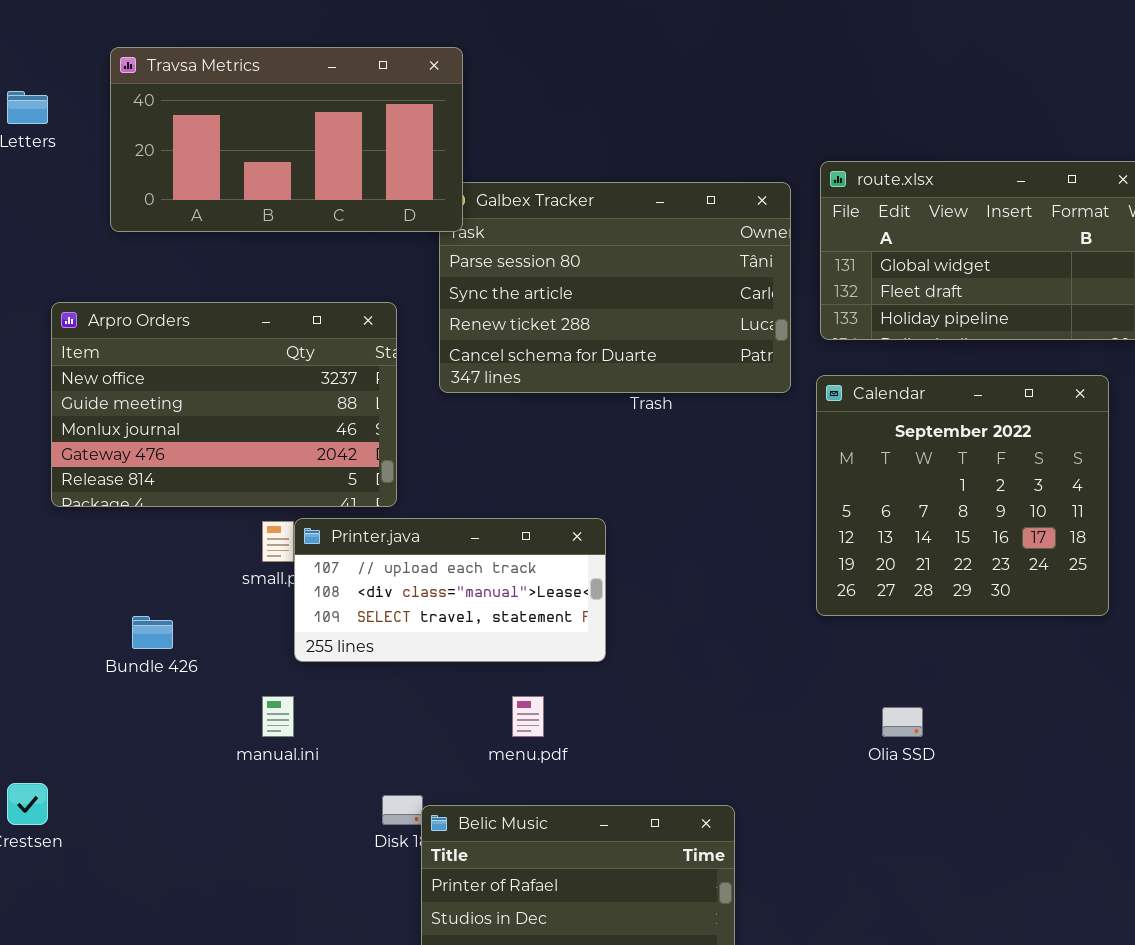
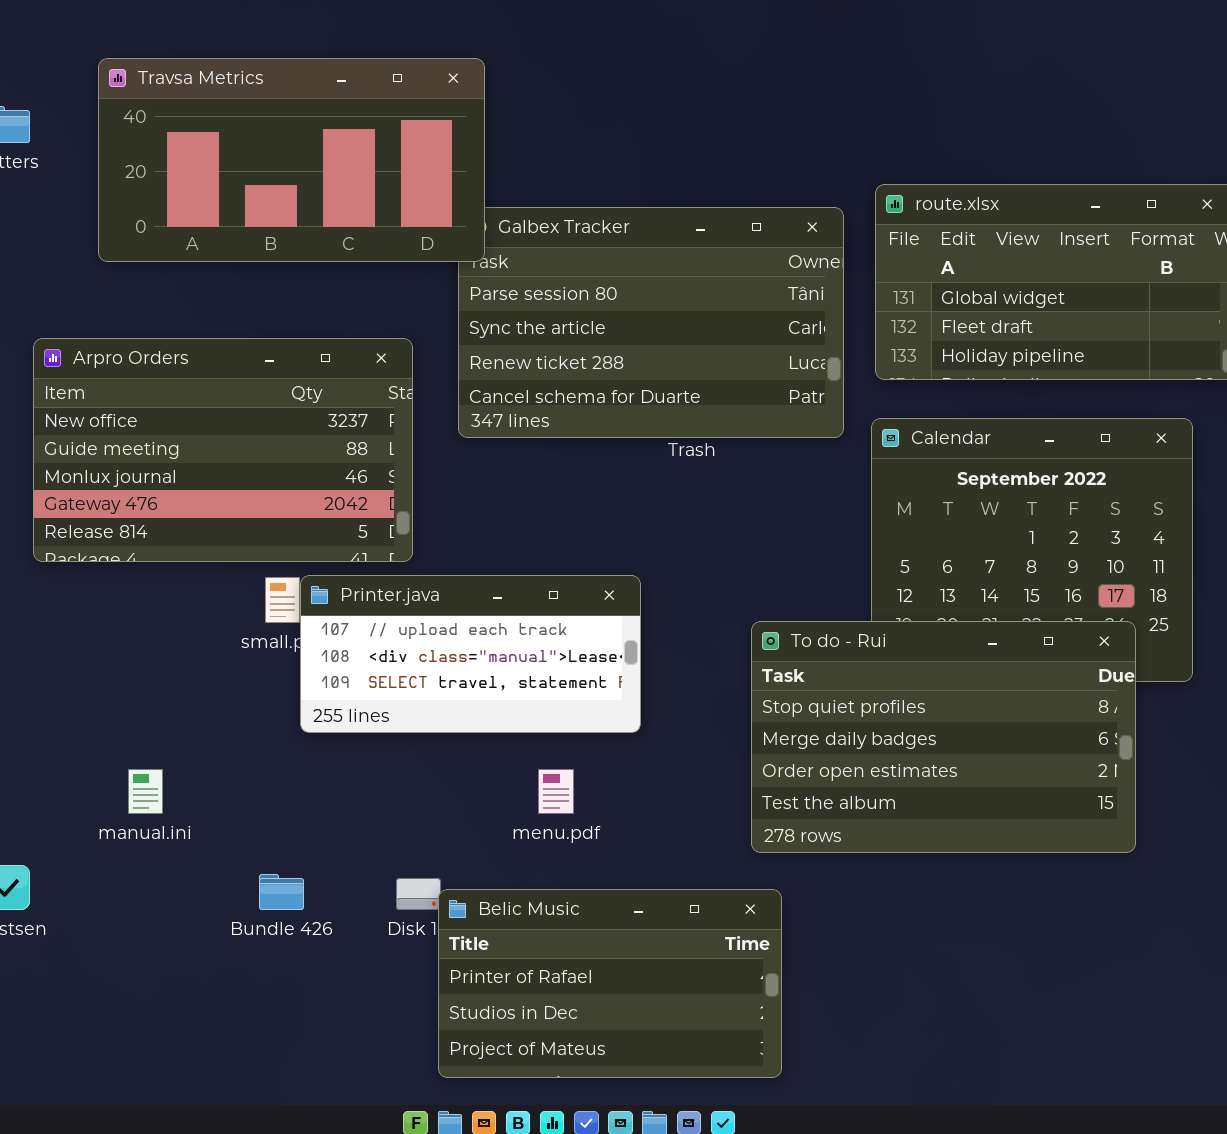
To do - Rui: none -> [751,621,1136,853], opened
Bundle 426: [132,616,173,649] -> [259,874,304,910], moved
manual.ini: [262,696,294,737] -> [128,769,163,814], moved

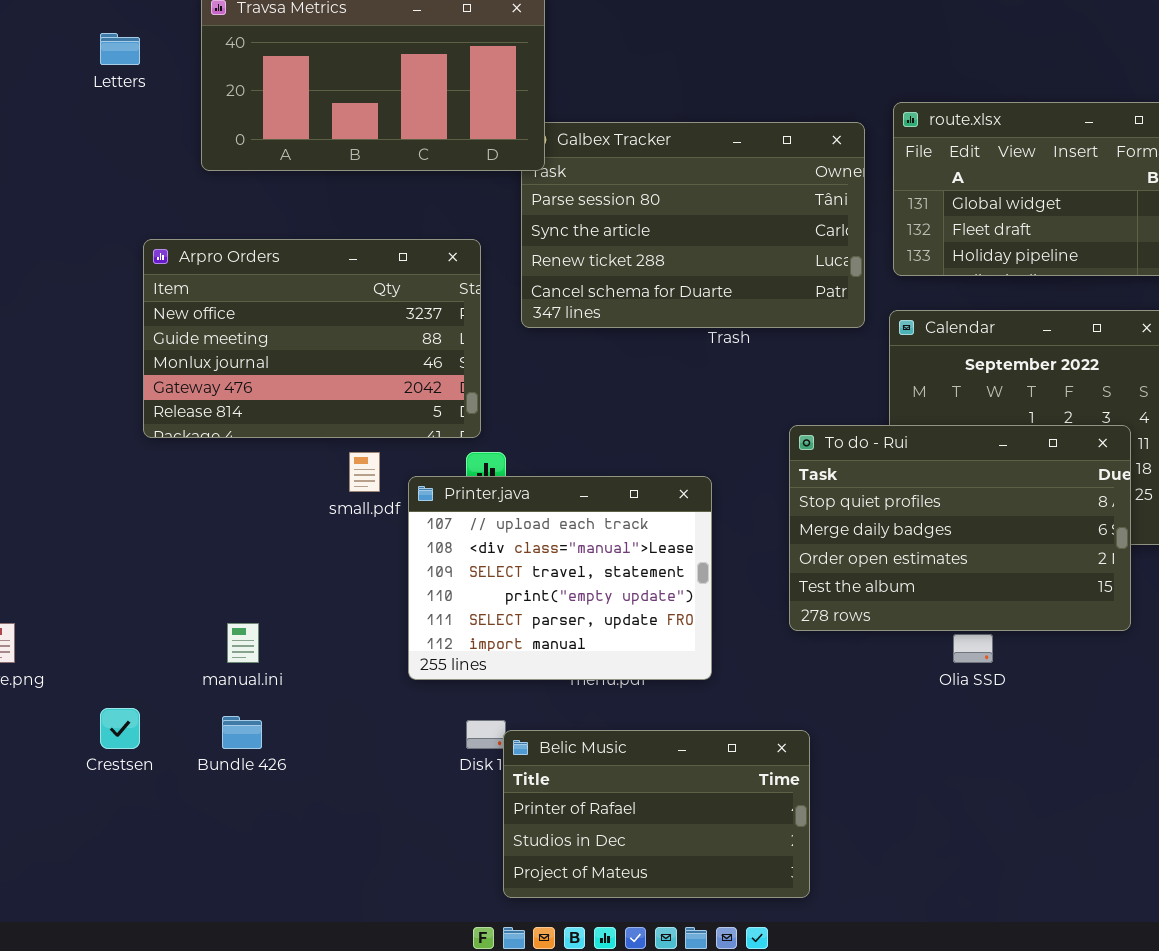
Printer.java: [300,575,641,733] -> [408,476,712,680], moved, resized
To do - Rui: [751,621,1136,853] -> [789,425,1131,631], moved
Bundle 426: [259,874,304,910] -> [222,716,262,749], moved

